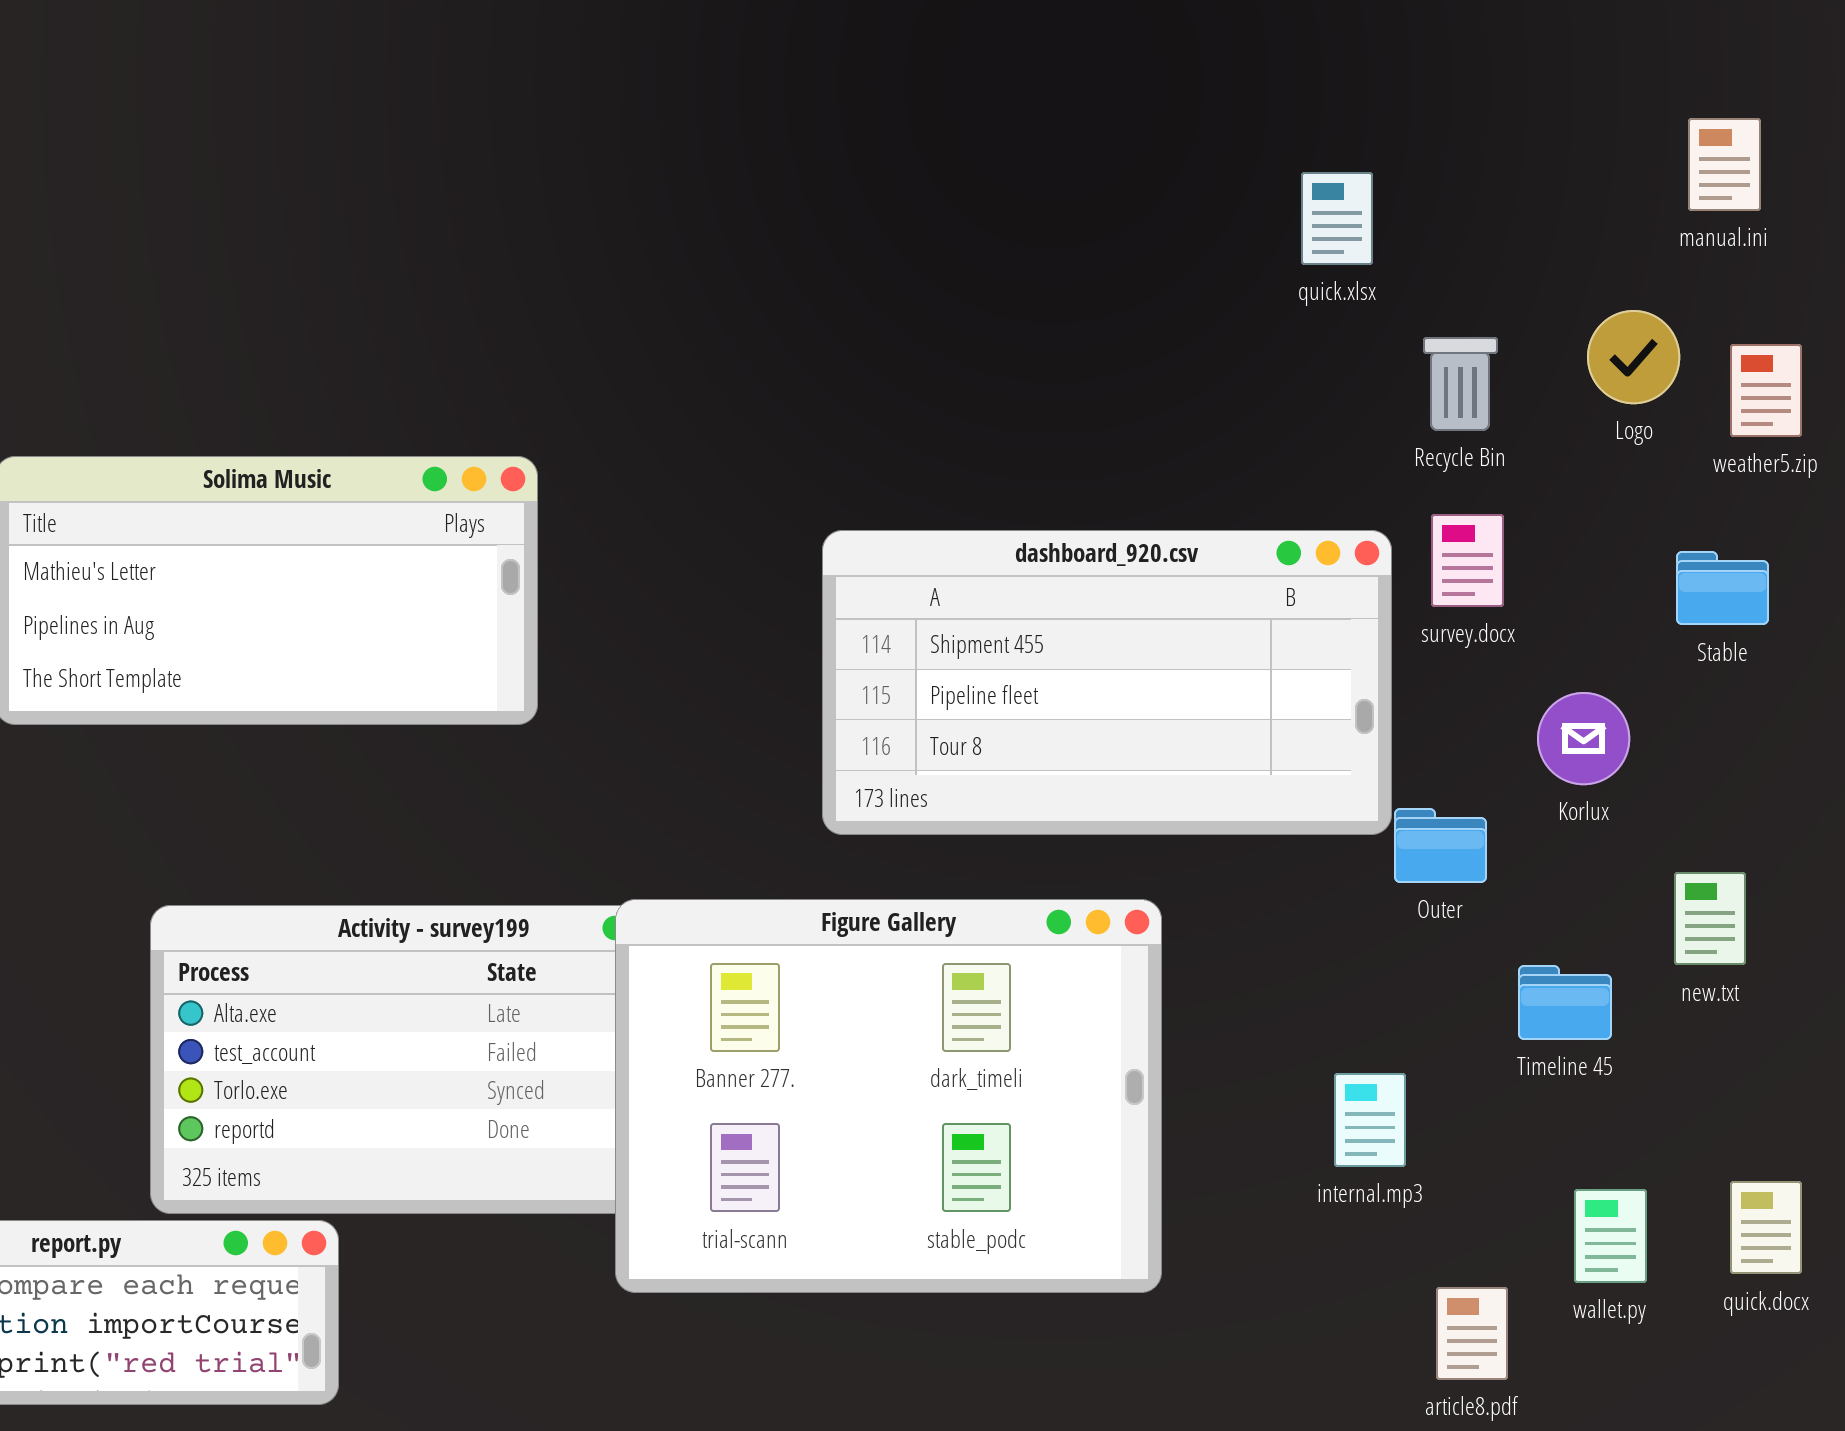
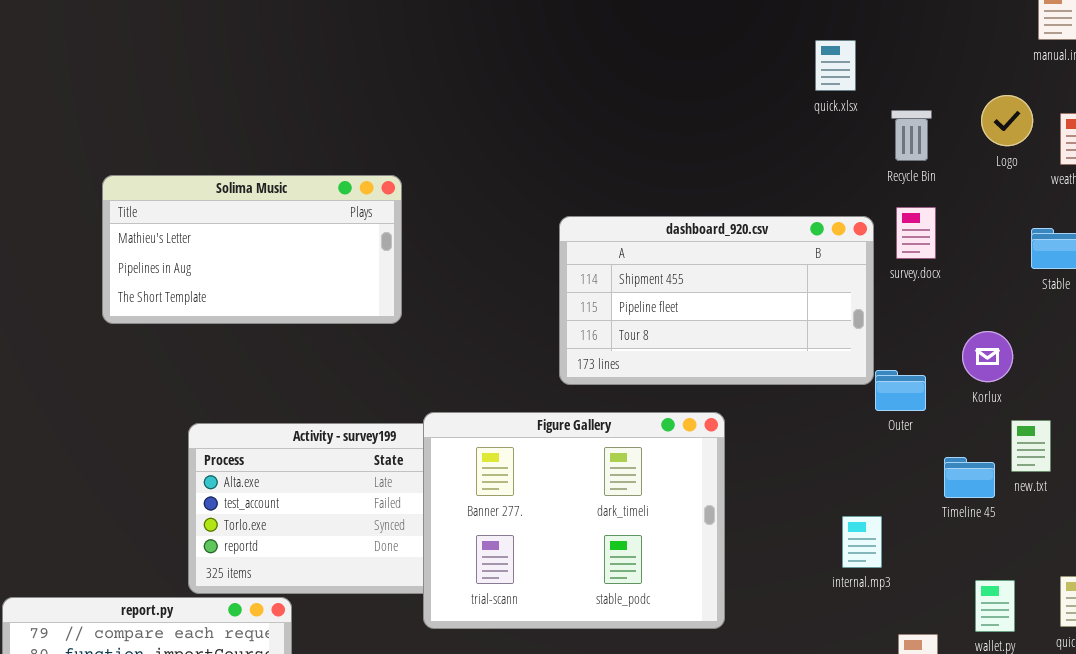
quick.xlsx: [1301,172,1373,265] -> [815,40,856,91], moved
Korlux: [1537,692,1630,785] -> [962,331,1013,382], moved
new.txt: [1674,872,1746,965] -> [1011,420,1051,472], moved
Figure Gallery: [615,899,1162,1293] -> [423,412,725,629], moved

